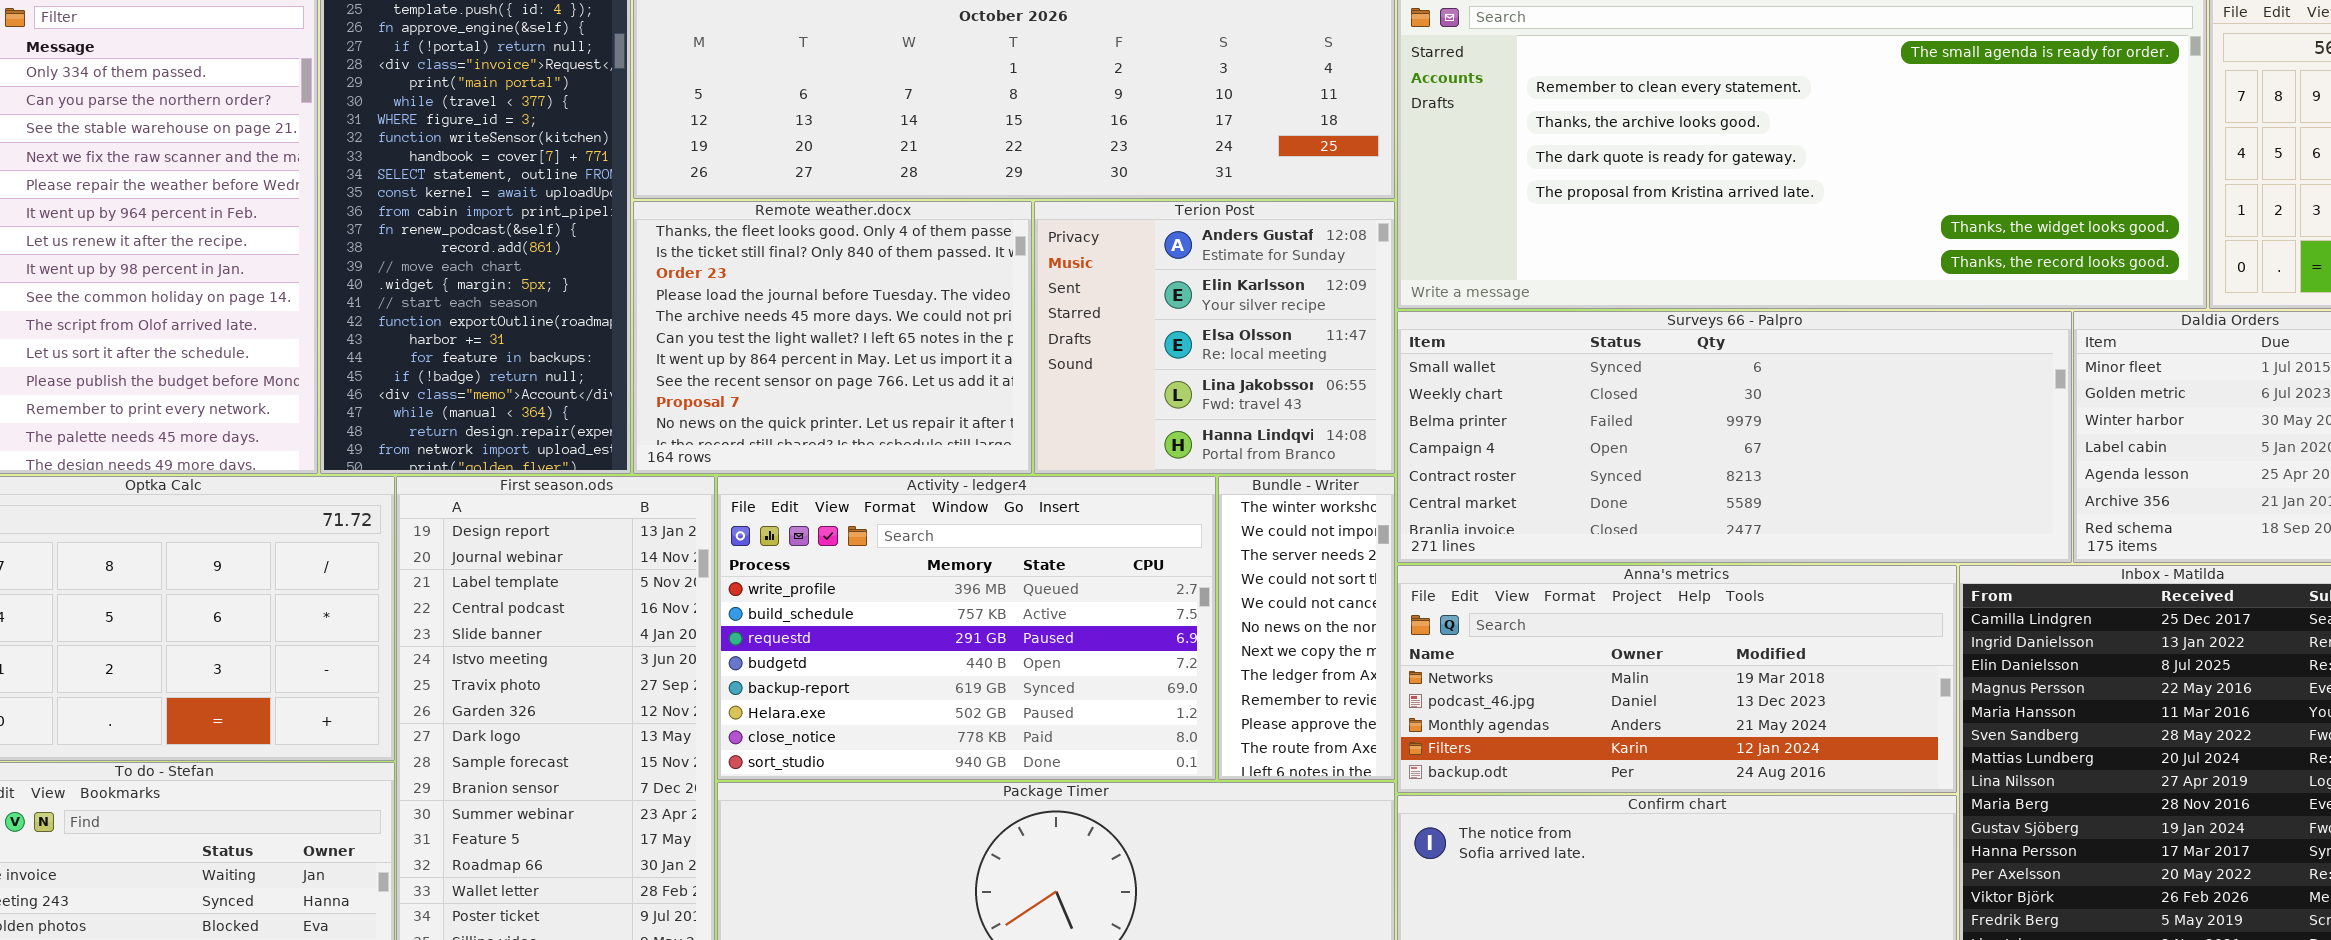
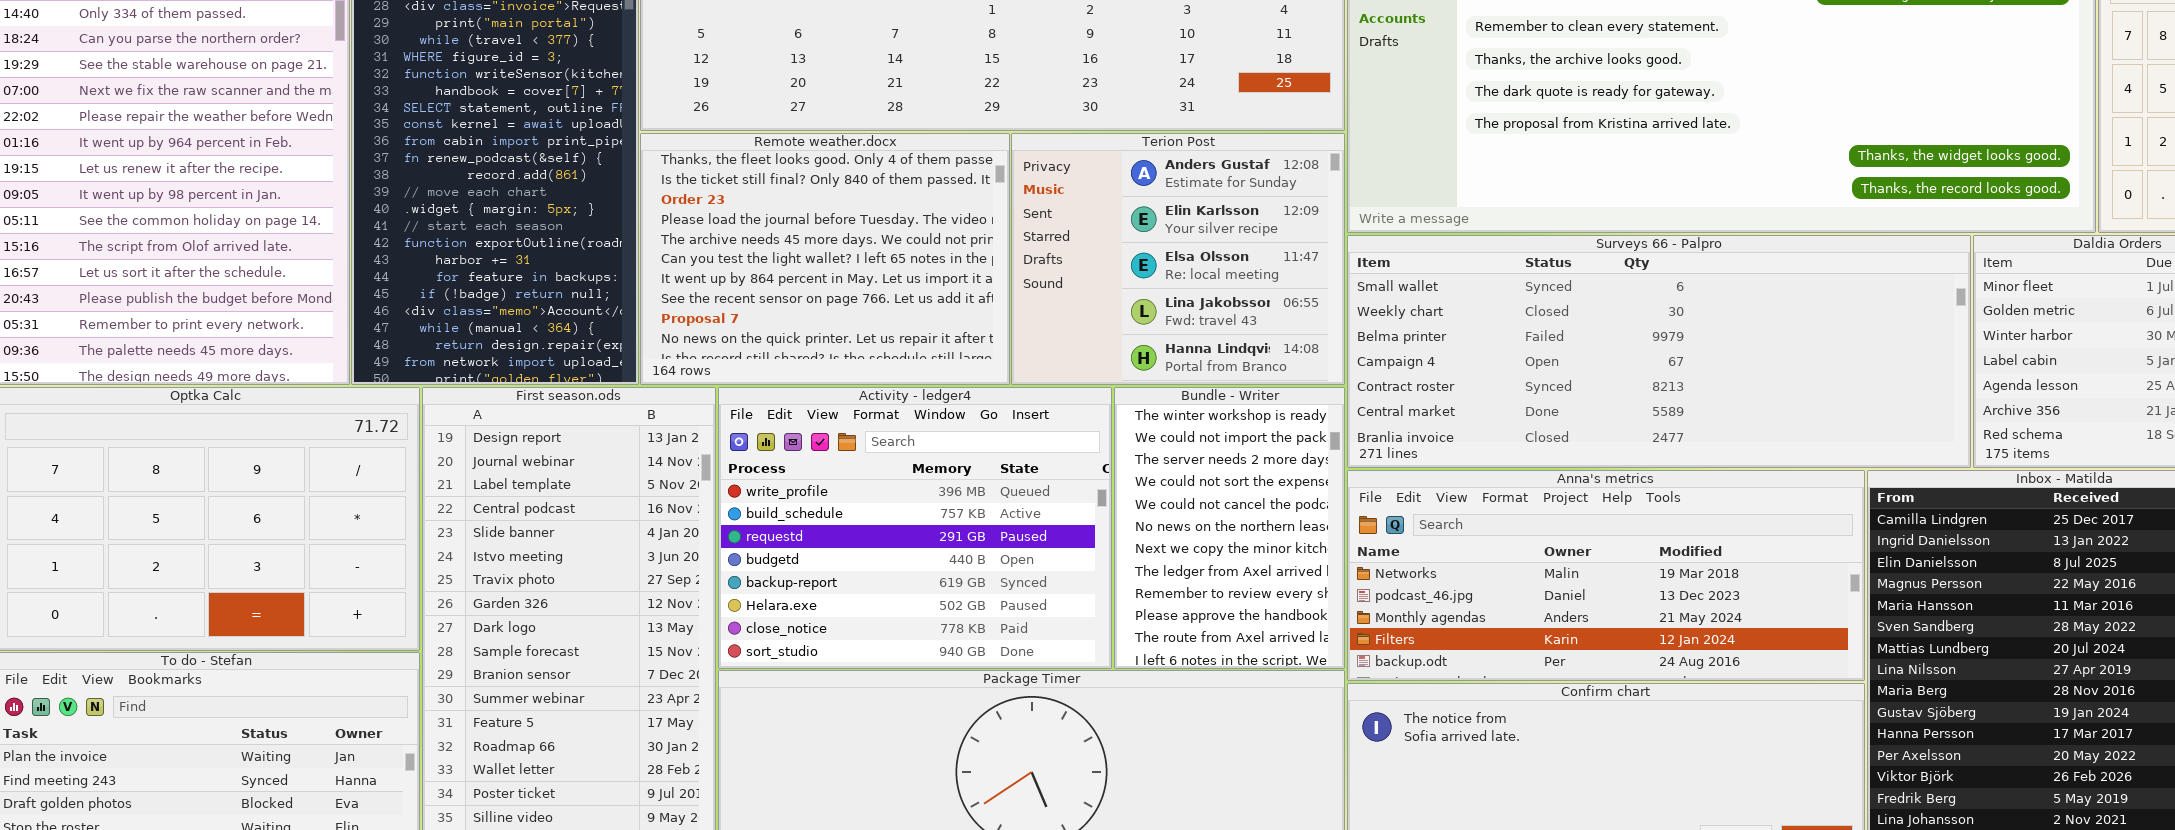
Activity - ledger4: [717,476,1216,780] -> [718,387,1112,669], resized
Bundle - Writer: [1218,476,1395,780] -> [1114,387,1345,669], resized

